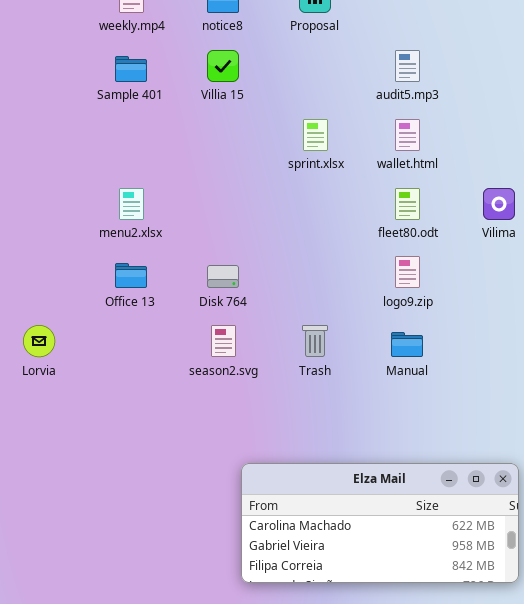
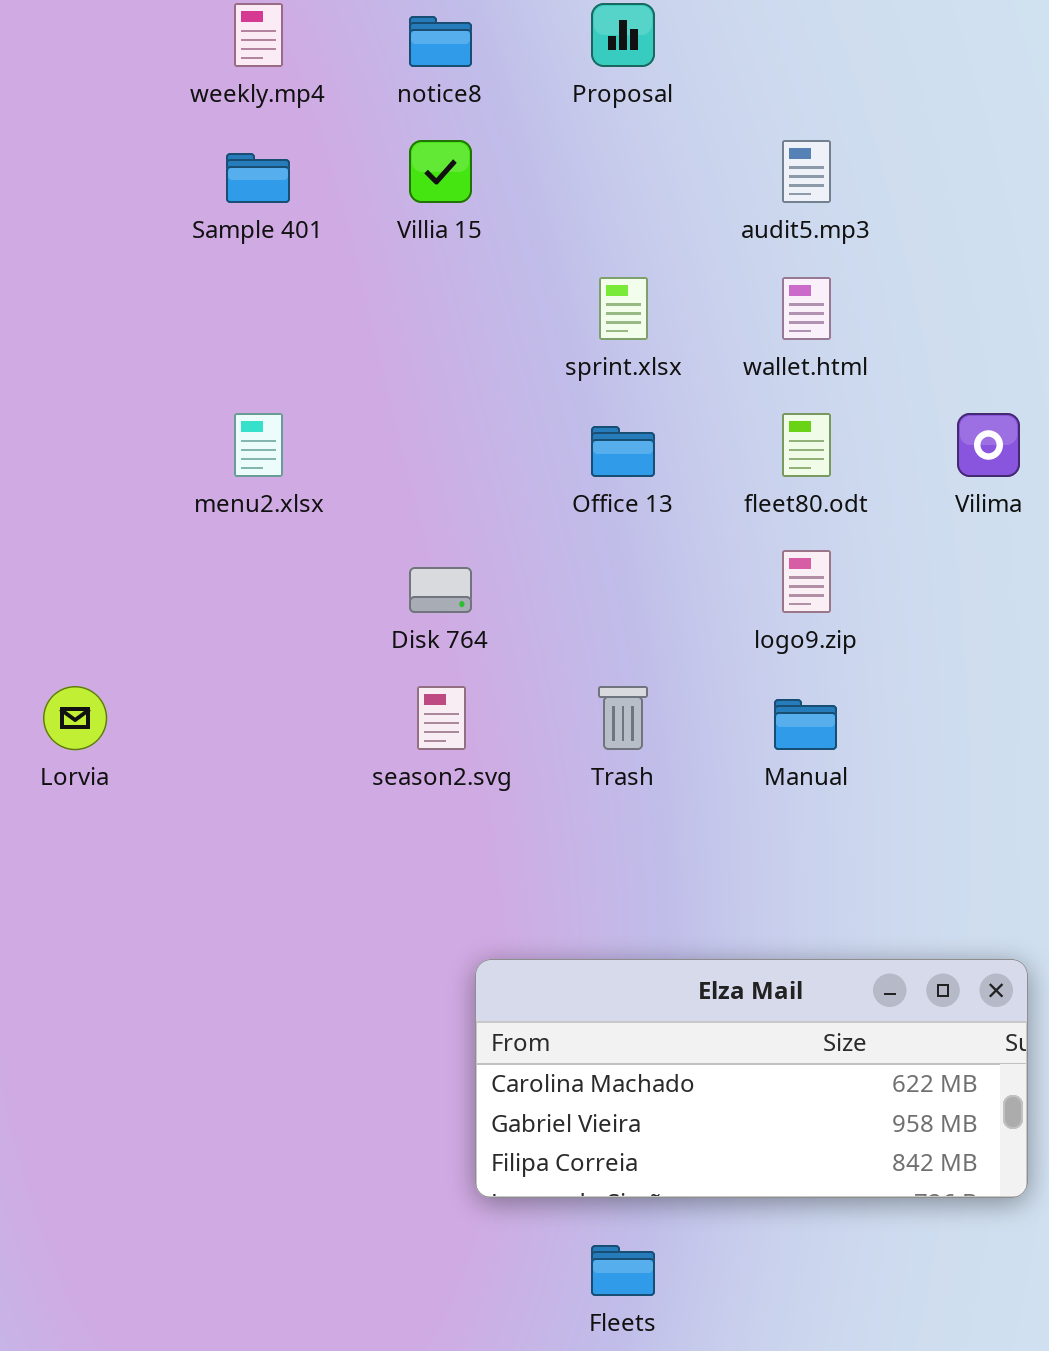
Office 13: [115,263,147,288] -> [591,426,655,477], moved

